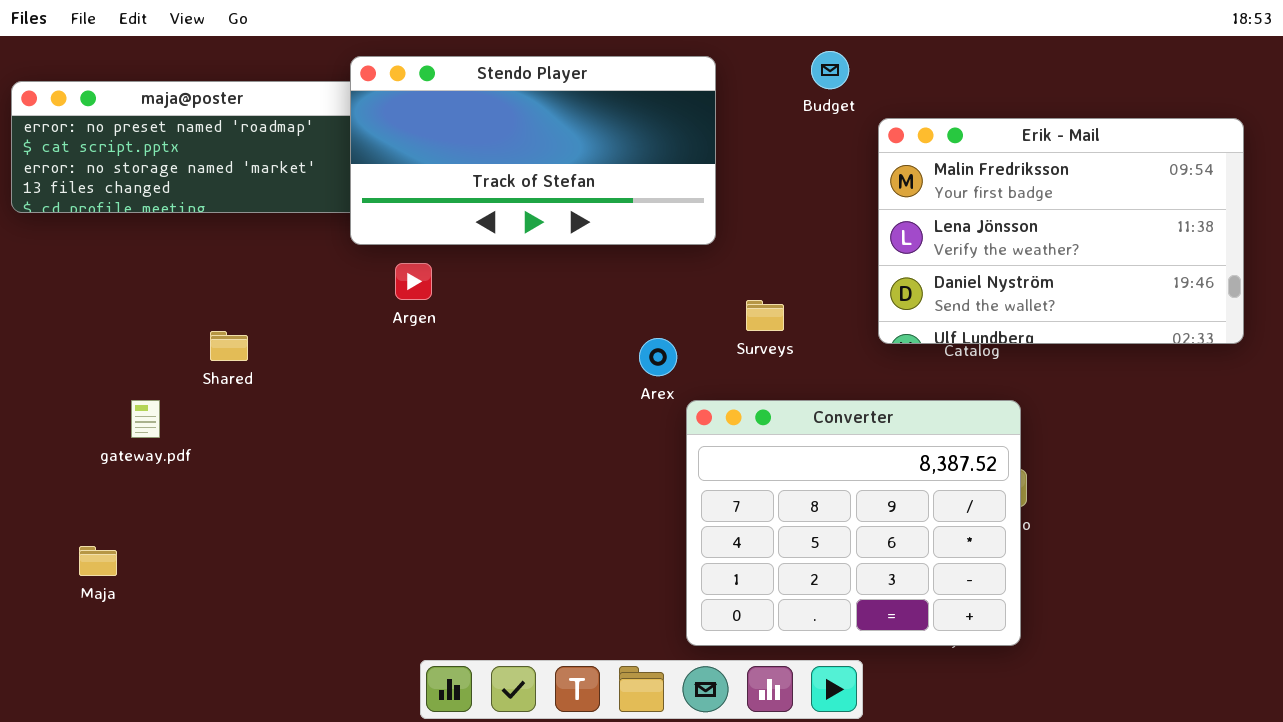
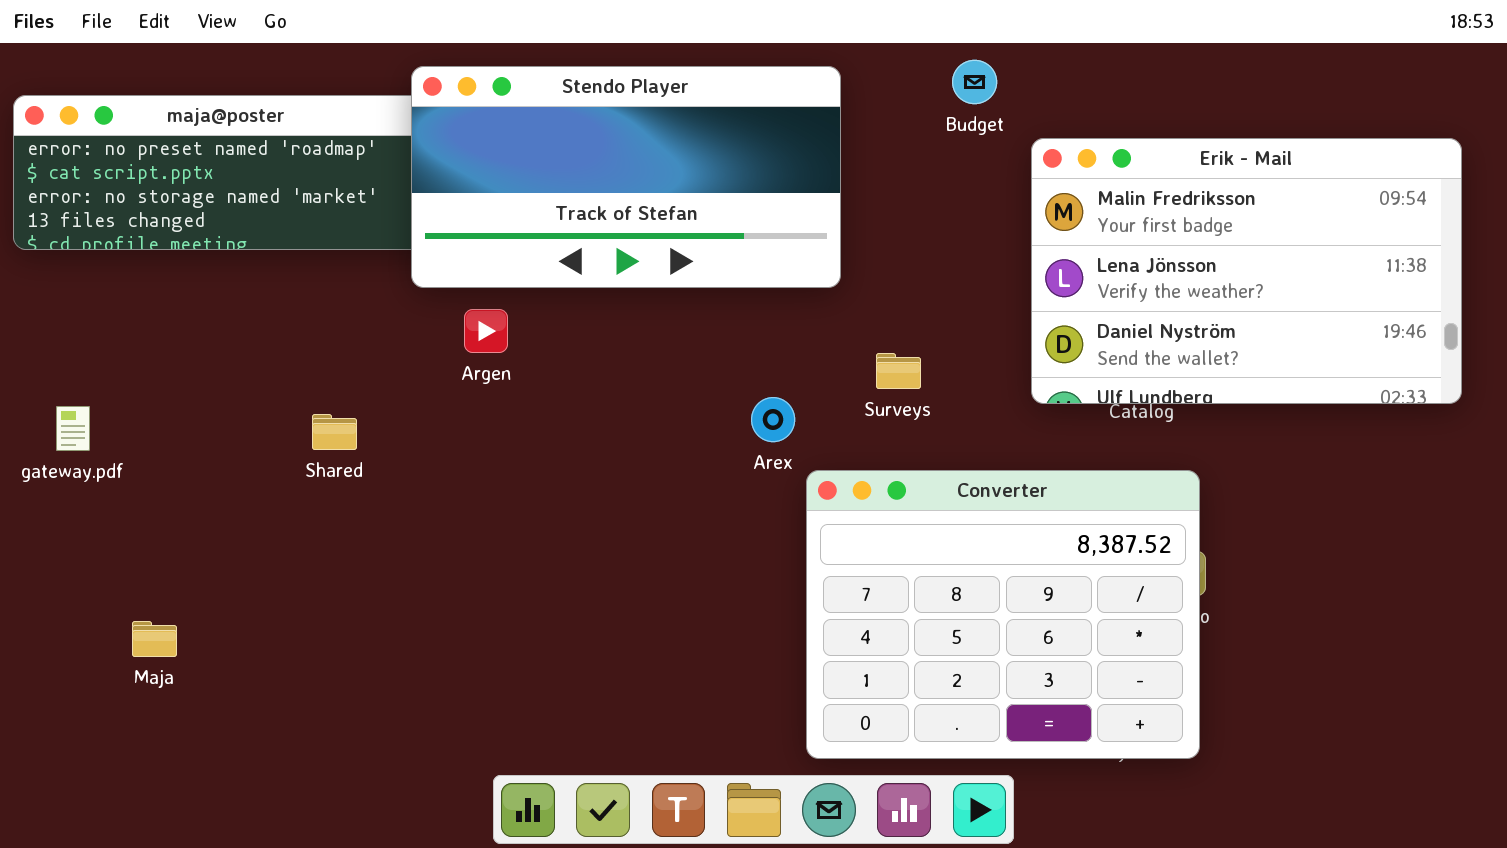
Shared: [210,331,248,361] -> [312,414,357,450], moved
gateway.pdf: [131,400,160,438] -> [56,406,90,451], moved
Maja: [79,546,117,576] -> [132,621,177,657], moved

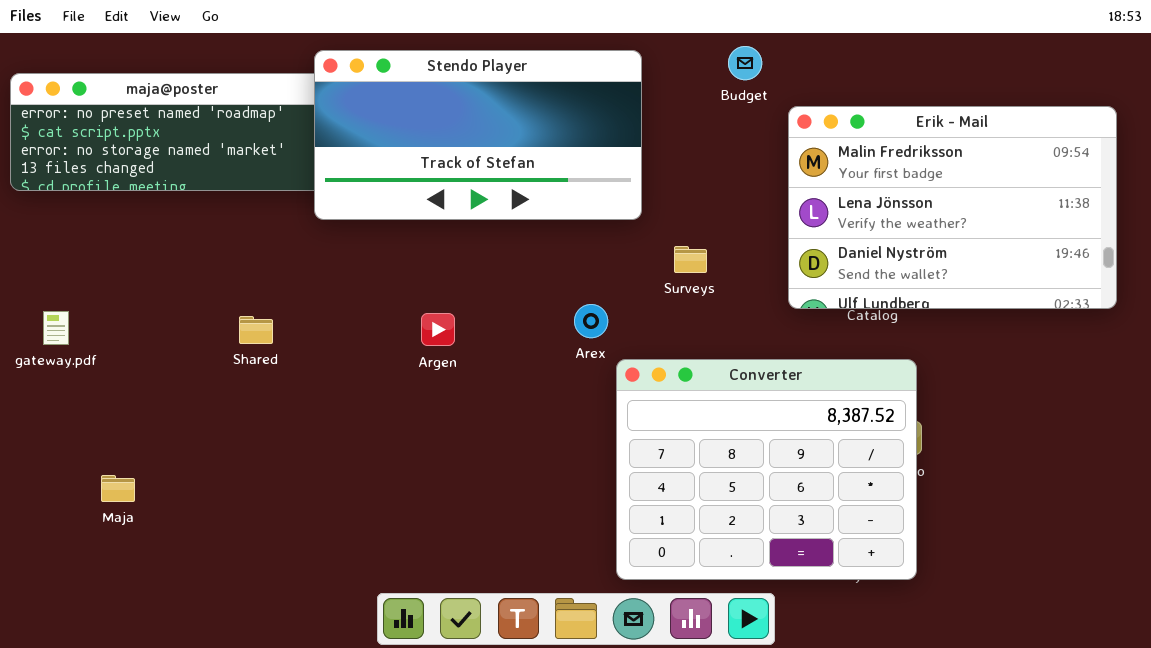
Argen: [464,309,508,353] -> [421,313,455,346], moved
Surveys: [876,353,921,389] -> [674,246,707,273], moved

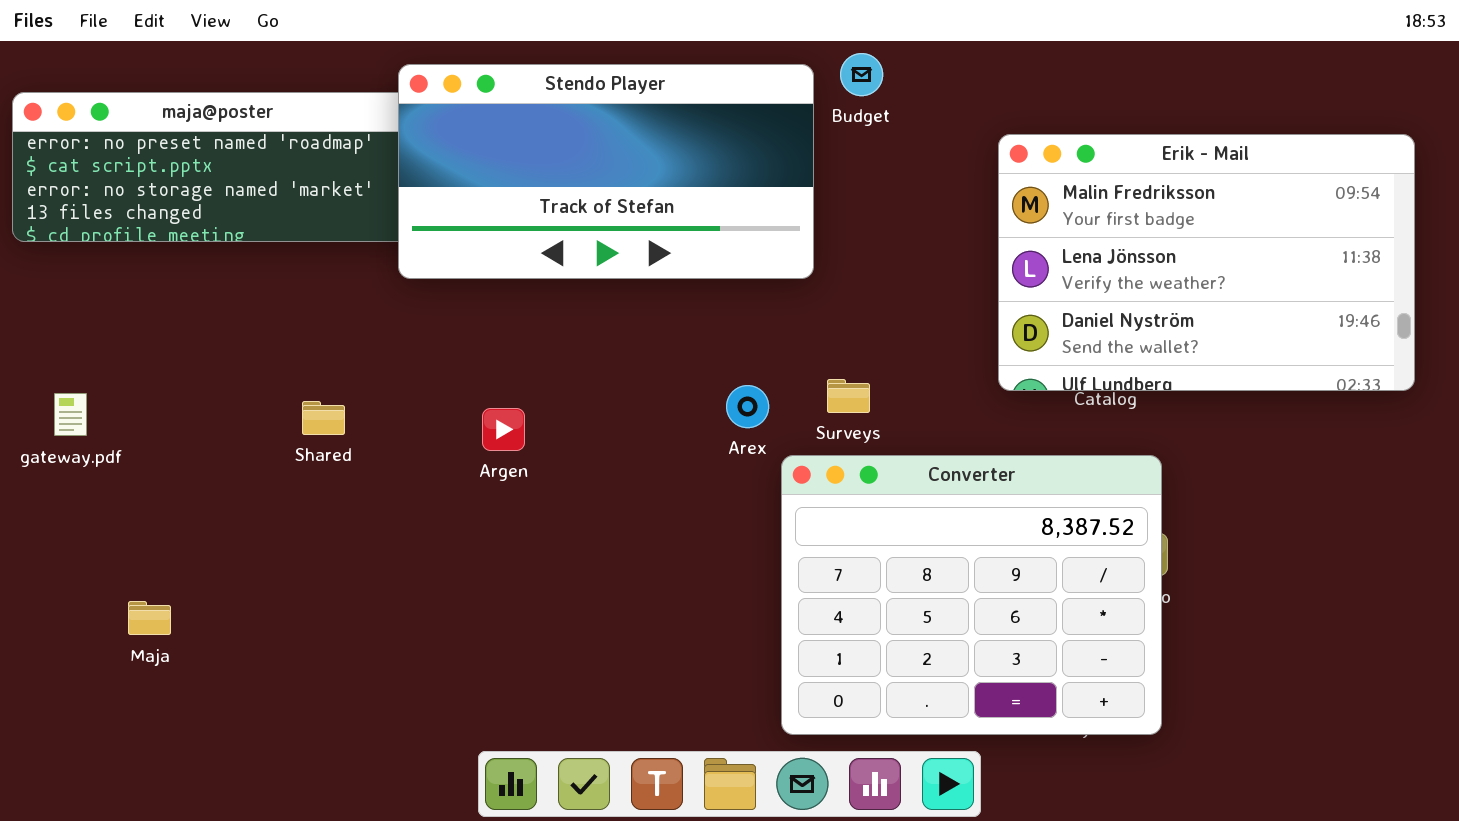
Budget: [728,46,762,80] -> [840,53,883,96], moved
Surveys: [674,246,707,273] -> [827,379,870,413], moved
Argen: [421,313,455,346] -> [482,408,525,451], moved

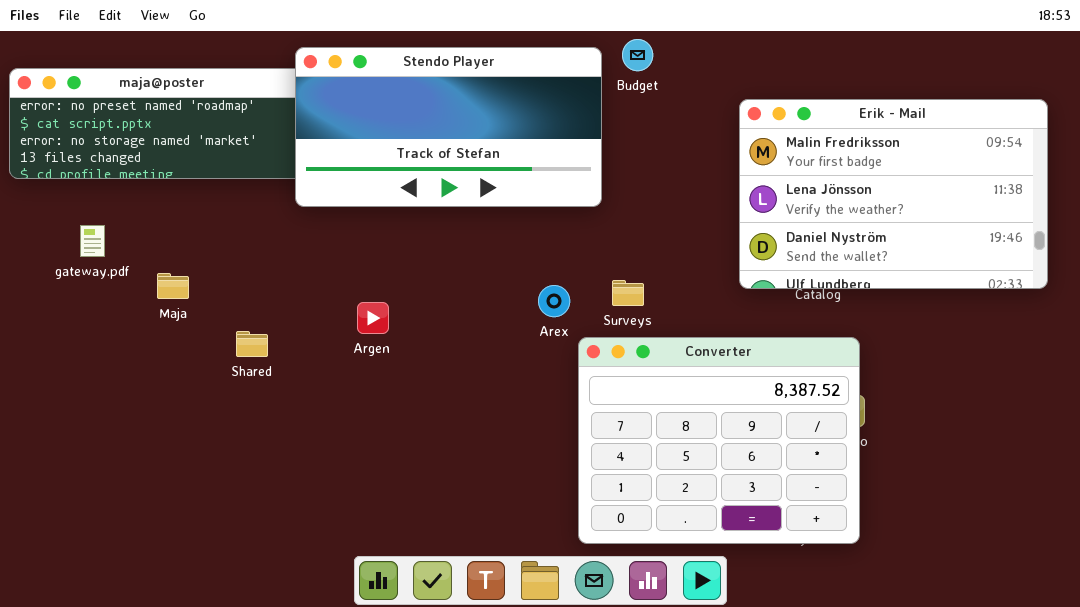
gateway.pdf: [54,393,87,436] -> [80,225,105,257], moved
Shared: [302,401,345,435] -> [236,331,268,357], moved
Maja: [128,601,171,635] -> [157,273,189,299], moved

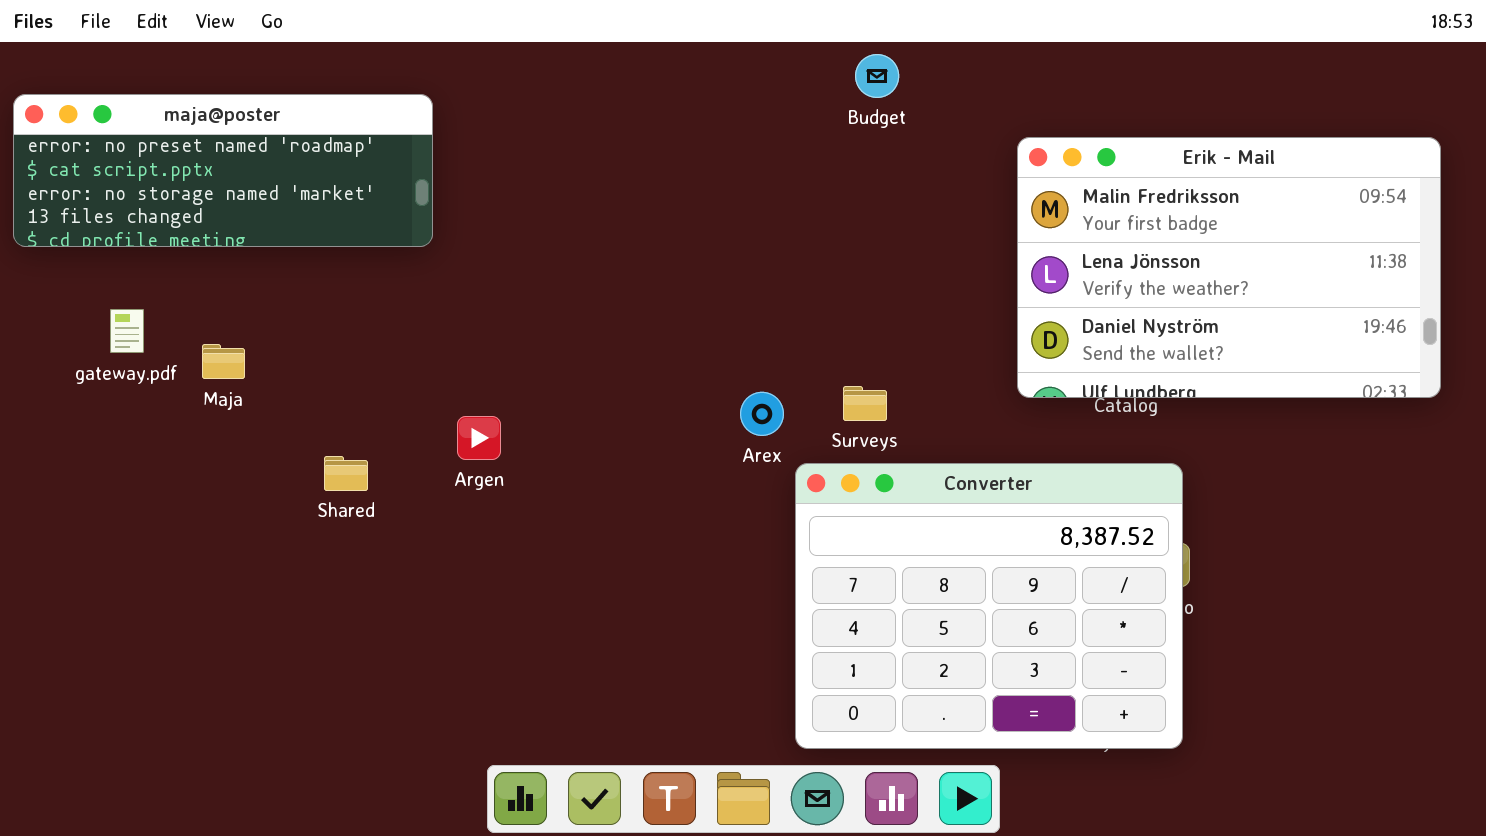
Stendo Player: [295,47,602,207] -> none, closed
Maja: [157,273,189,299] -> [202,344,245,379], moved
Argen: [357,302,389,334] -> [457,416,501,460], moved

